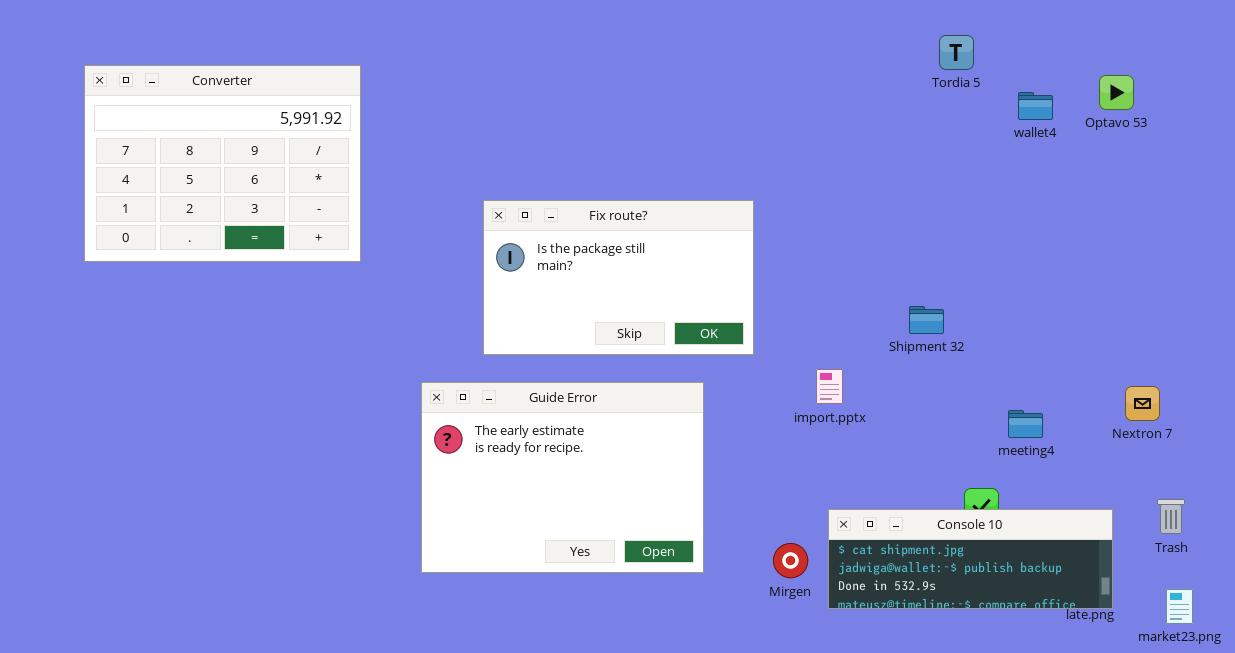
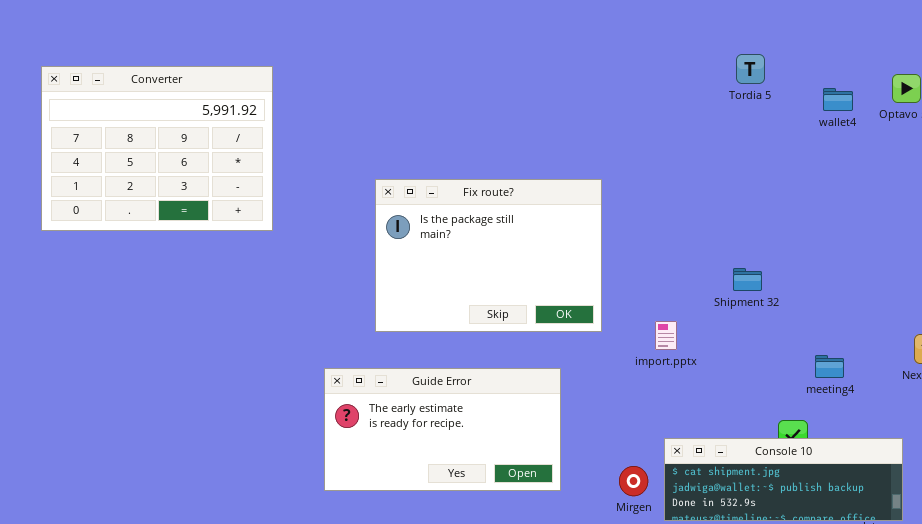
Tordia 5: [939,35,974,70] -> [736,54,765,84], moved
Fix route?: [483,200,754,355] -> [375,179,602,332], resized
Guide Error: [421,382,704,573] -> [324,368,561,491], resized

